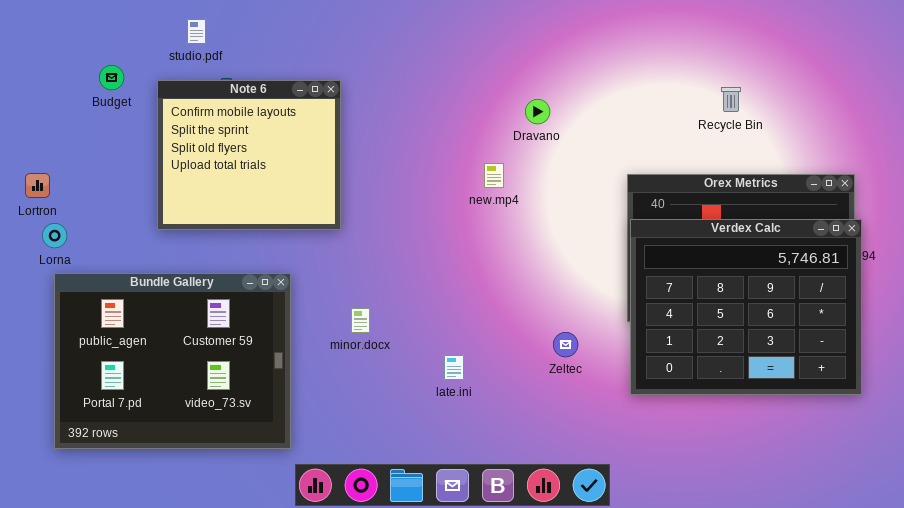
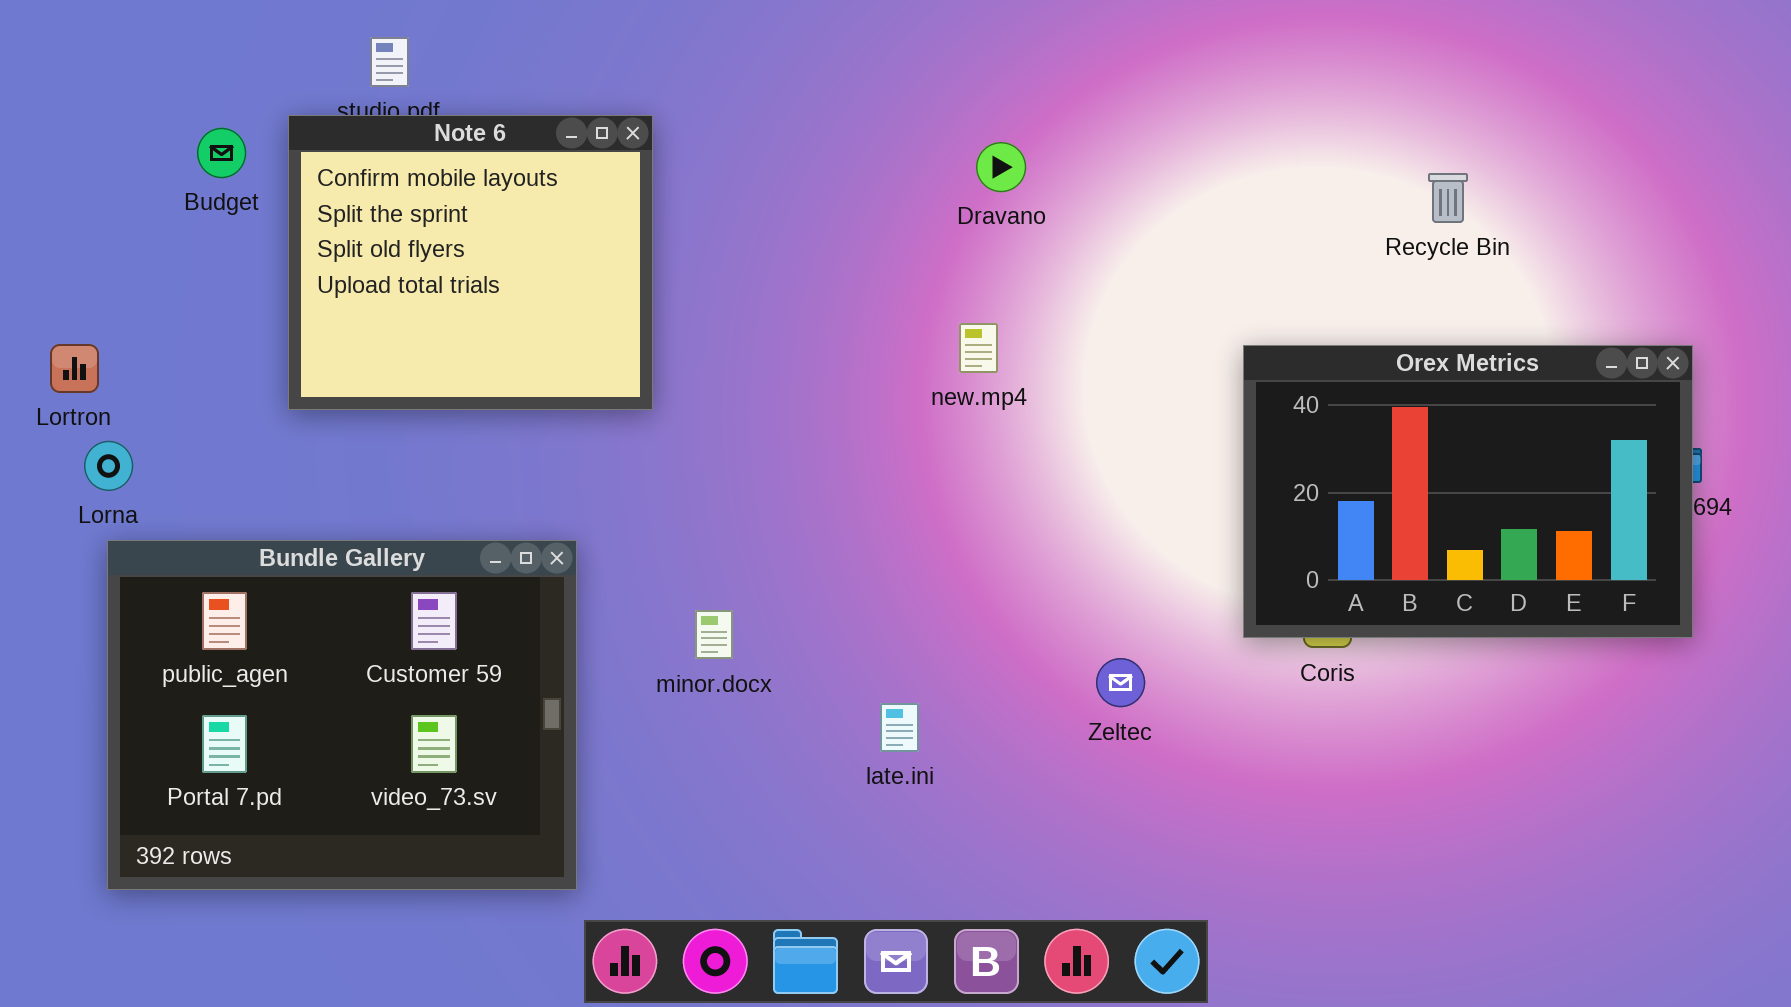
Note 6: [157,80,341,230] -> [288,115,653,410], moved
Dravano: [525,99,550,124] -> [976,142,1026,192], moved
Verdex Calc: [630,219,862,395] -> none, closed

